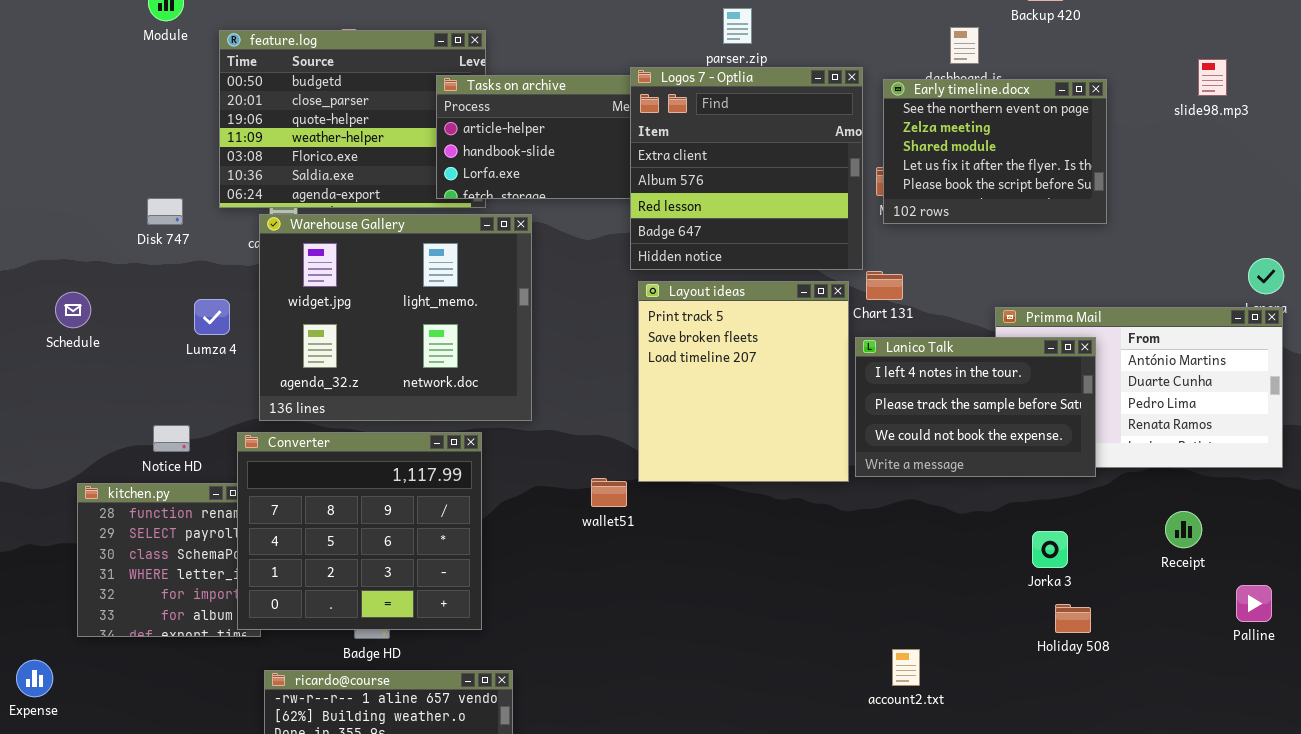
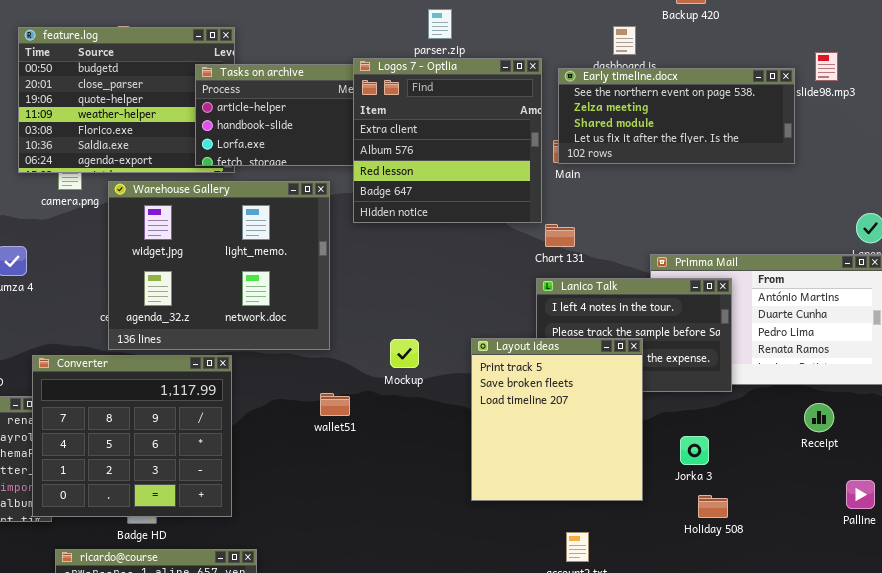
Early timeline.docx: [883,79,1107,224] -> [558,68,795,164], resized
Warehouse Gallery: [259,214,532,421] -> [108,181,330,350], moved
Layout ideas: [638,281,849,482] -> [471,338,643,501], moved
Receipt: [1165,511,1202,548] -> [804,403,834,432], moved

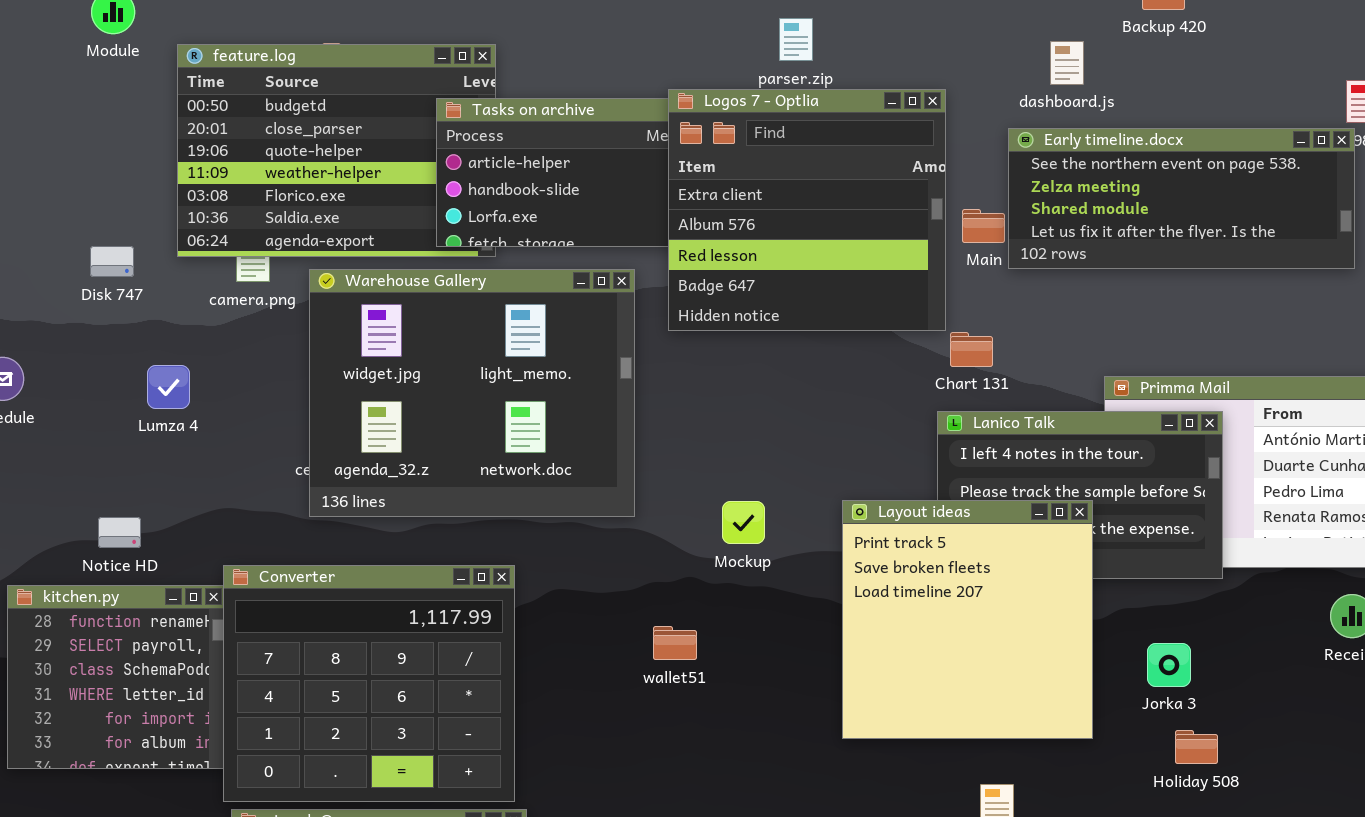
Early timeline.docx: [558,68,795,164] -> [1008,128,1355,269], moved
Converter: [32,355,232,517] -> [223,565,515,802], moved
wallet51: [320,393,350,416] -> [653,626,697,660], moved

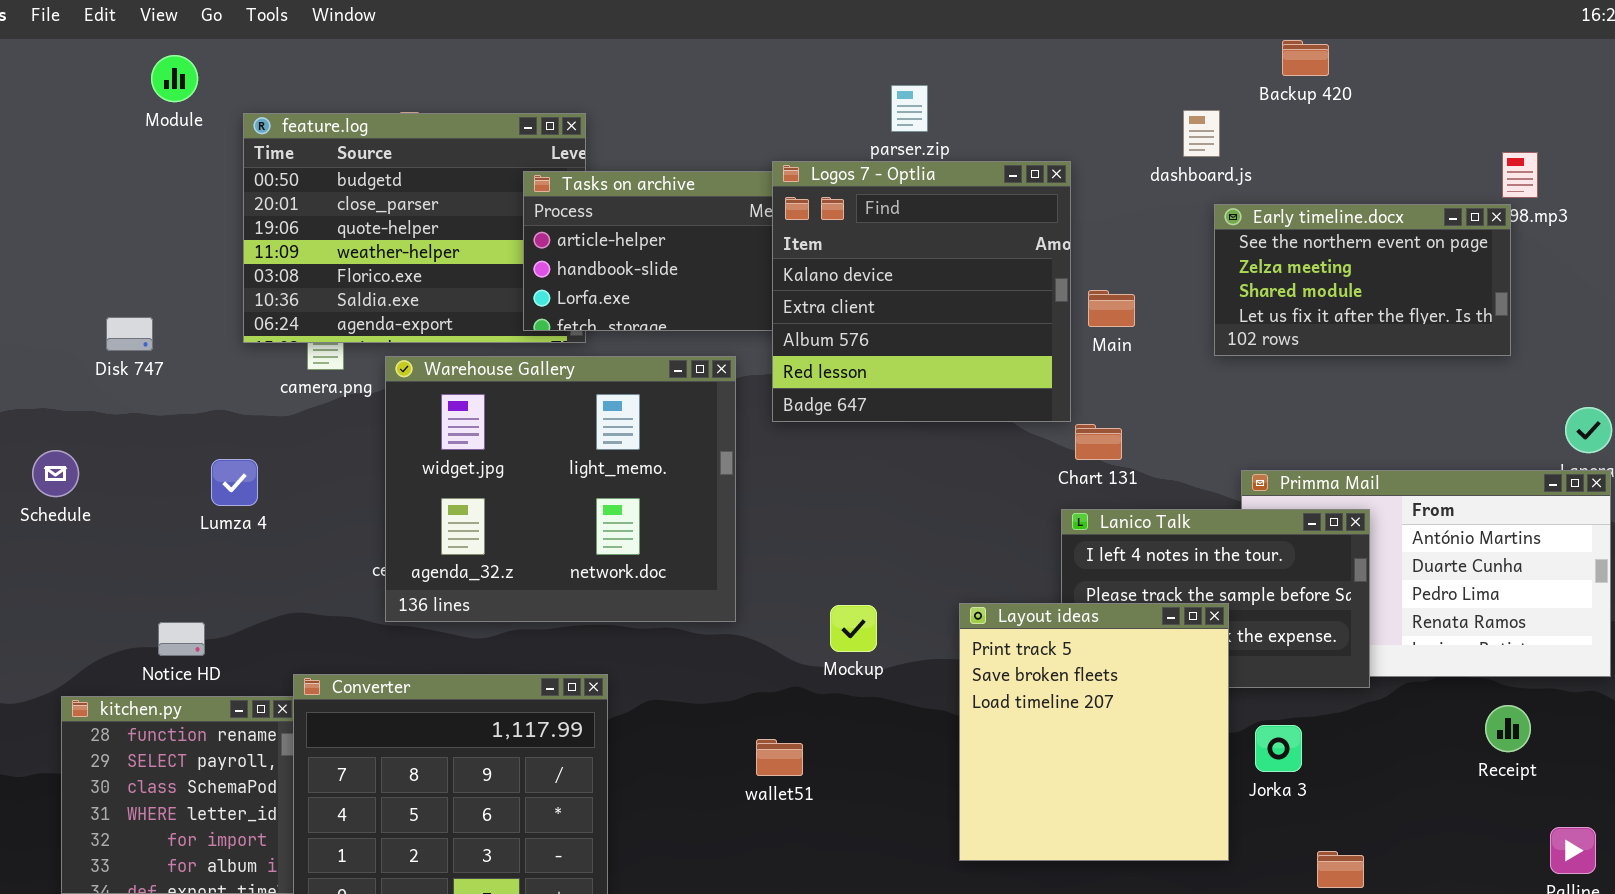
Logos 7 - Optlia: [668,89,946,331] -> [772,161,1071,422], scrolled up 1 row
Early timeline.docx: [1008,128,1355,269] -> [1214,204,1511,356], resized
Disk 747: [90,246,134,277] -> [106,317,153,351], moved
Jorka 3: [1147,643,1191,687] -> [1255,725,1302,772], moved

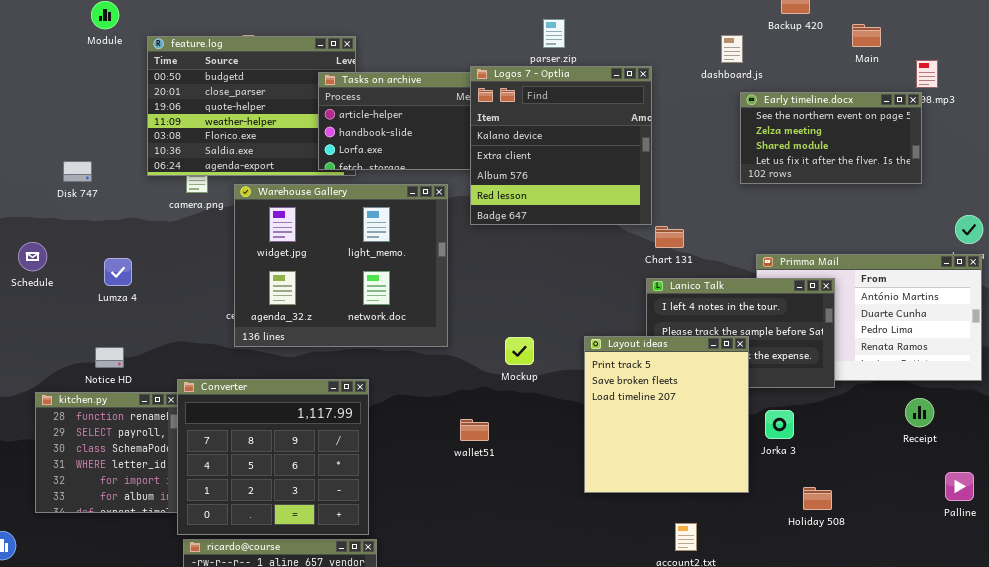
Main: [1088,290,1135,327] -> [852,24,881,47], moved
Lumza 4: [211,459,258,506] -> [104,258,132,286], moved

